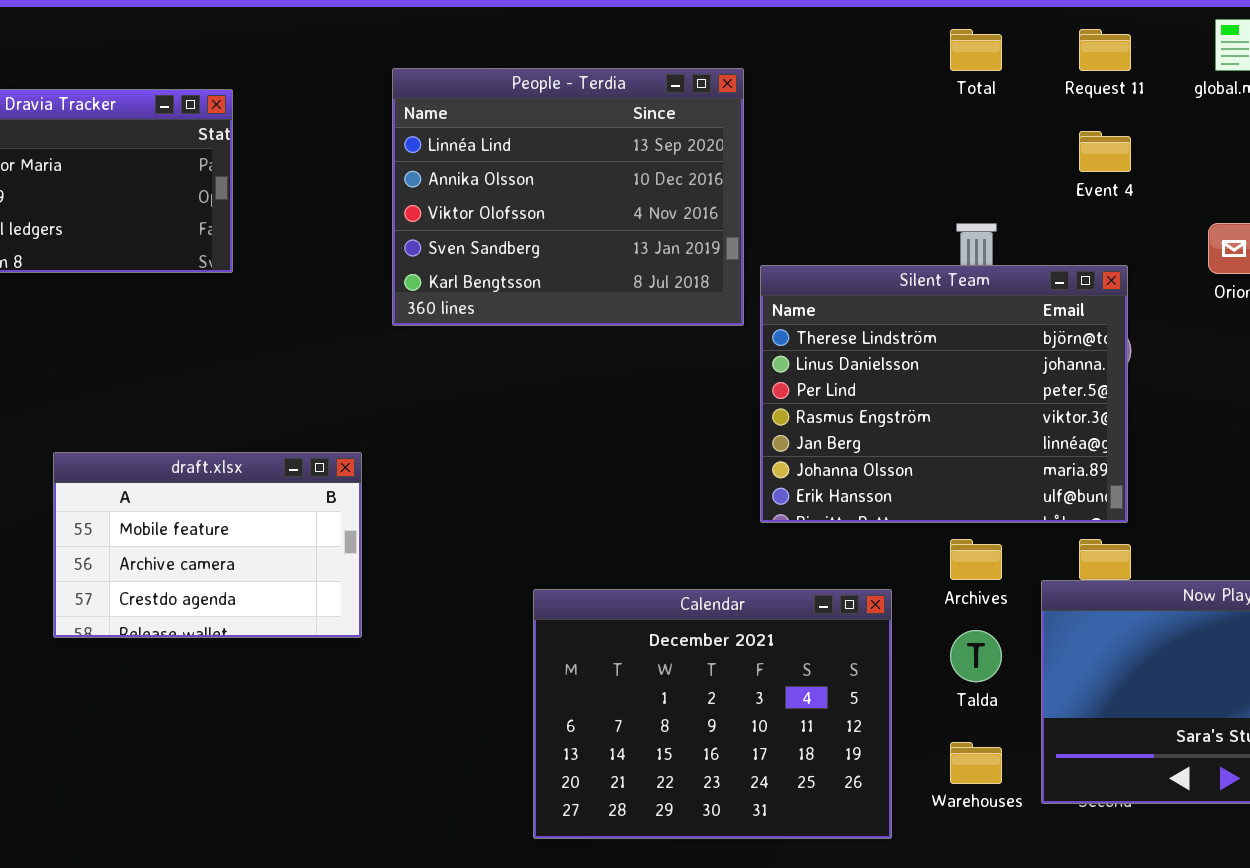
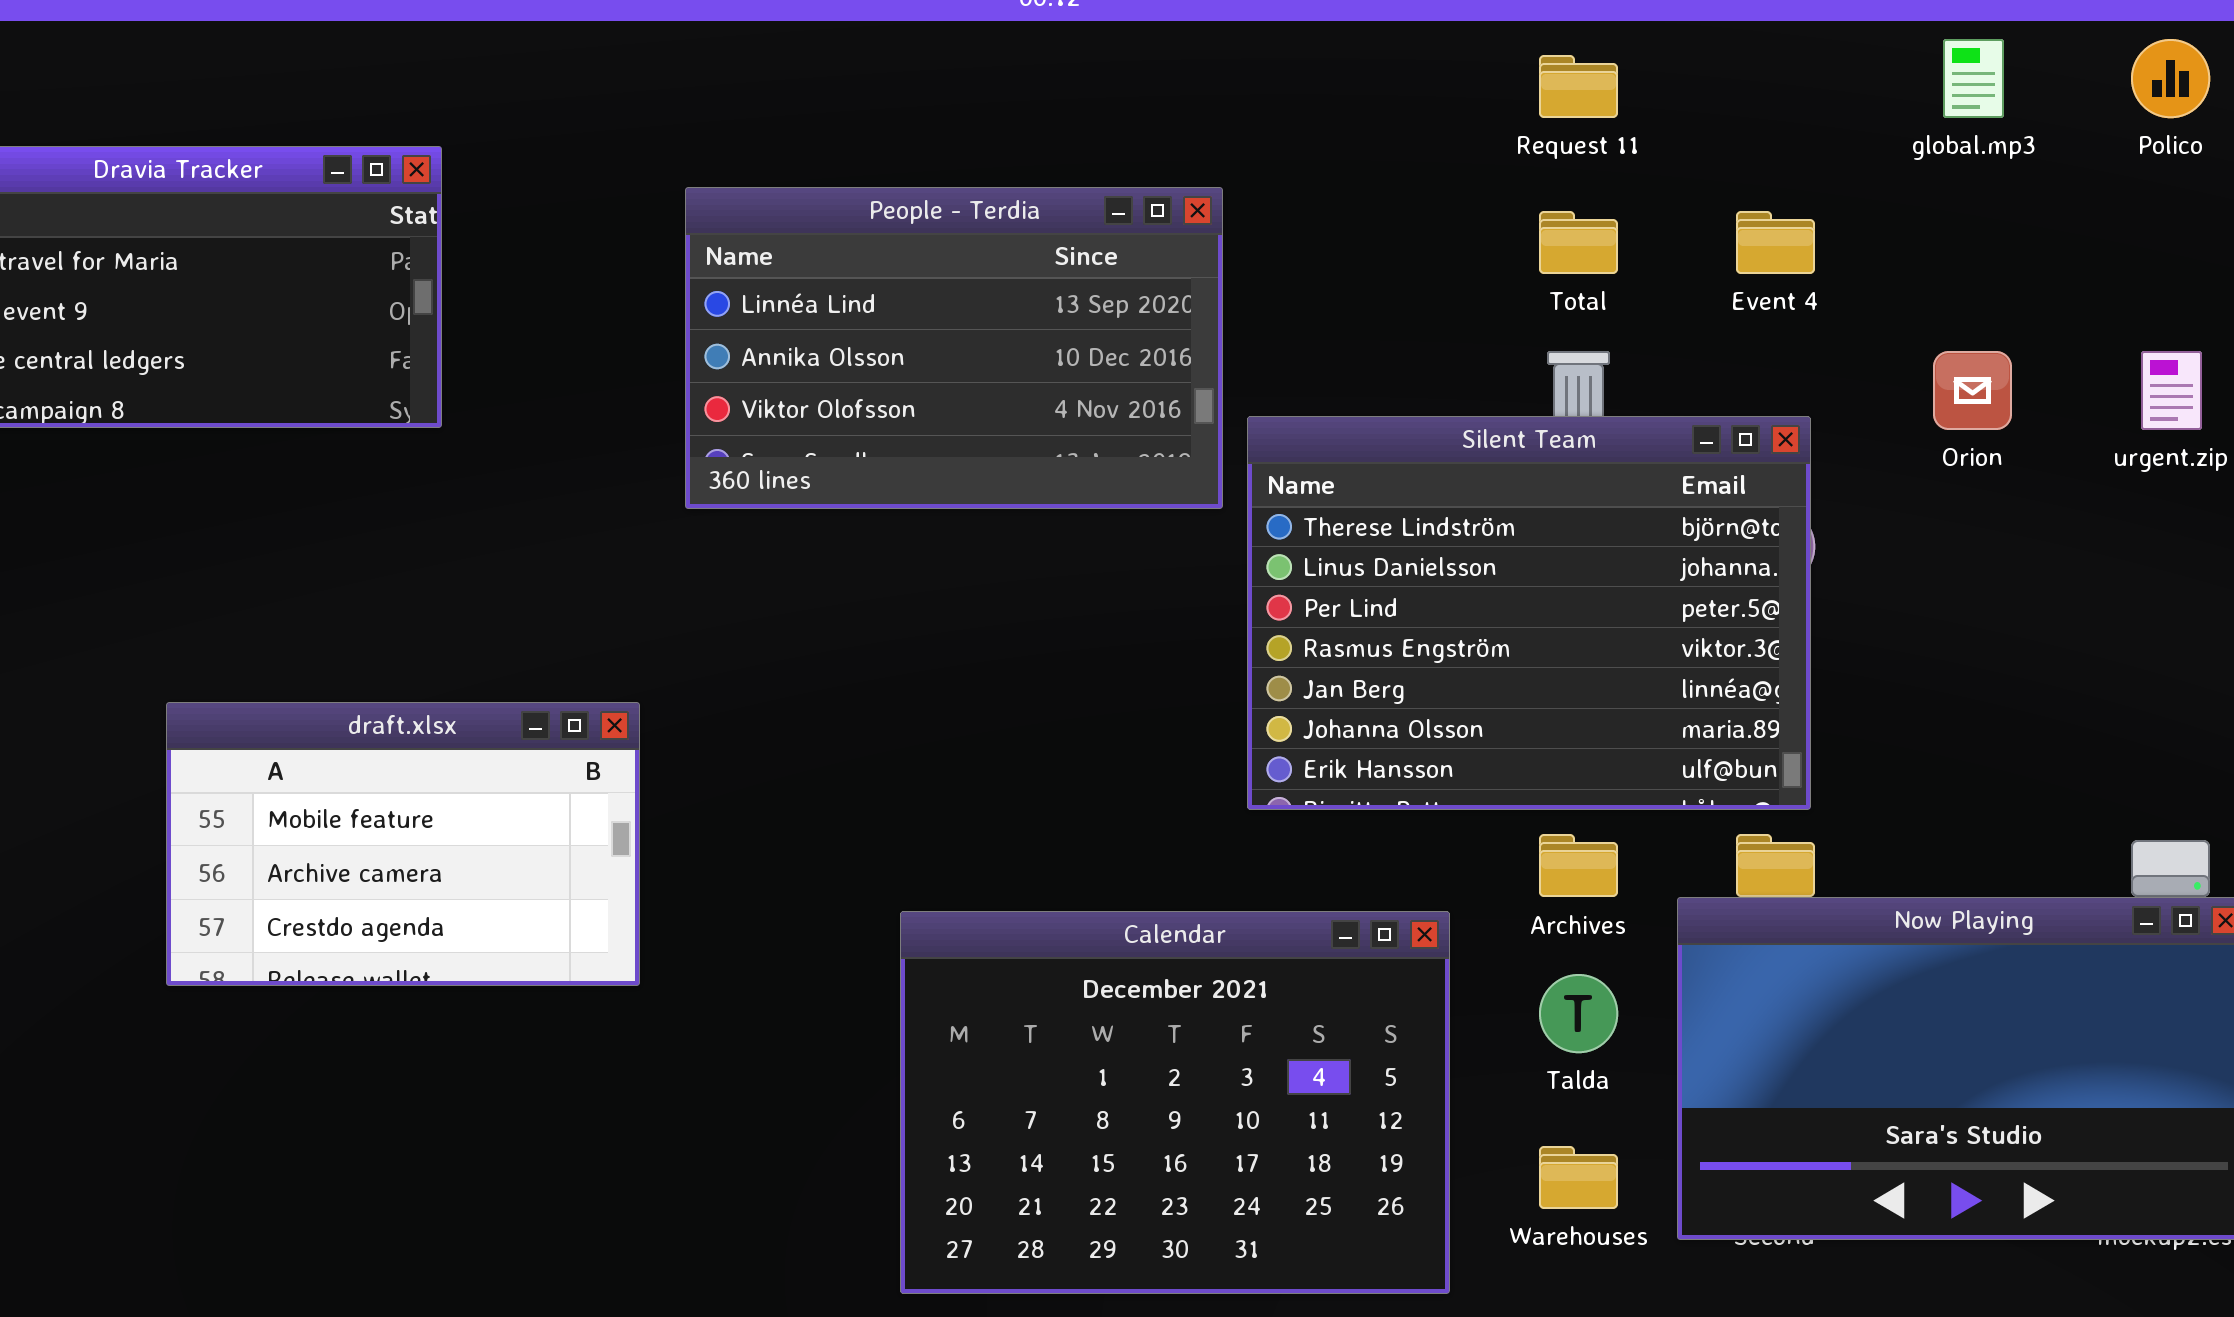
Total: [950,29,1002,71] -> [1539,211,1618,274], moved
Request 11: [1079,29,1131,71] -> [1539,55,1618,118], moved
People - Terdia: [392,68,744,326] -> [685,187,1223,509], resized

